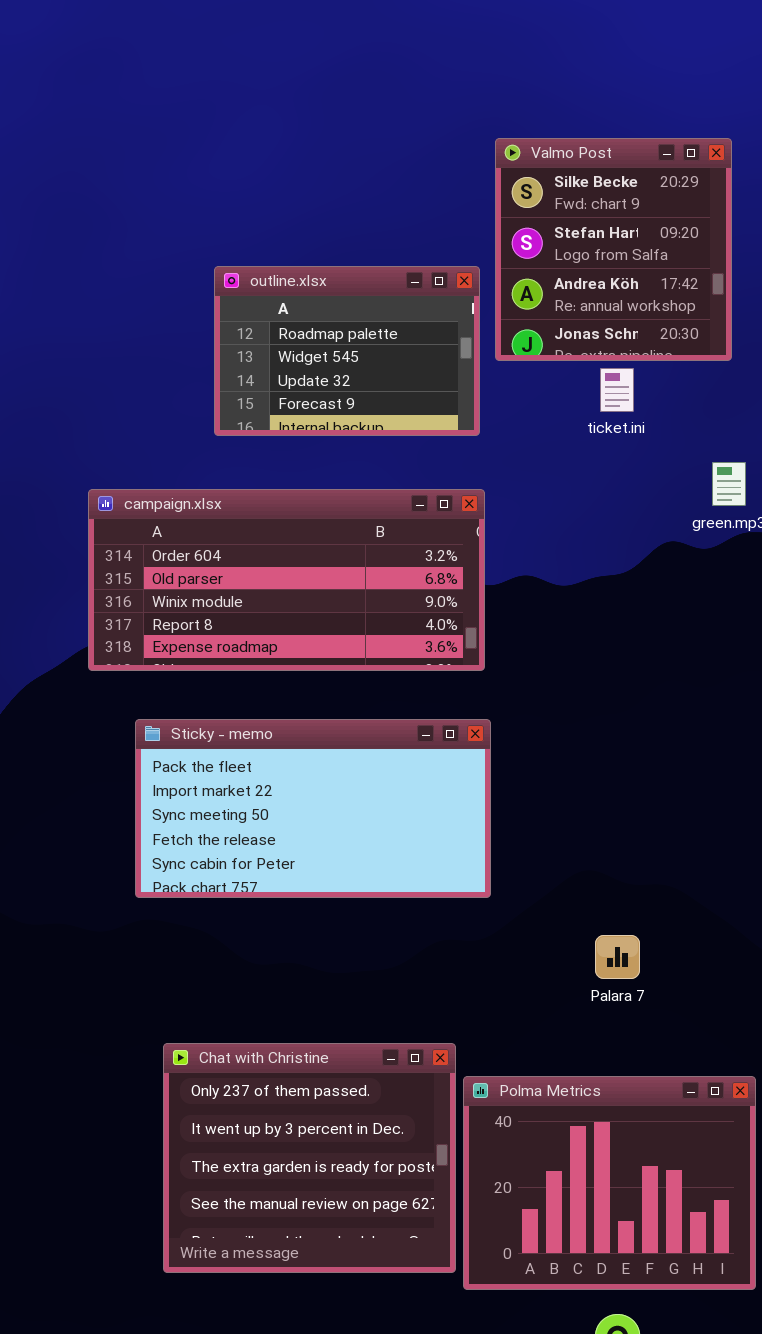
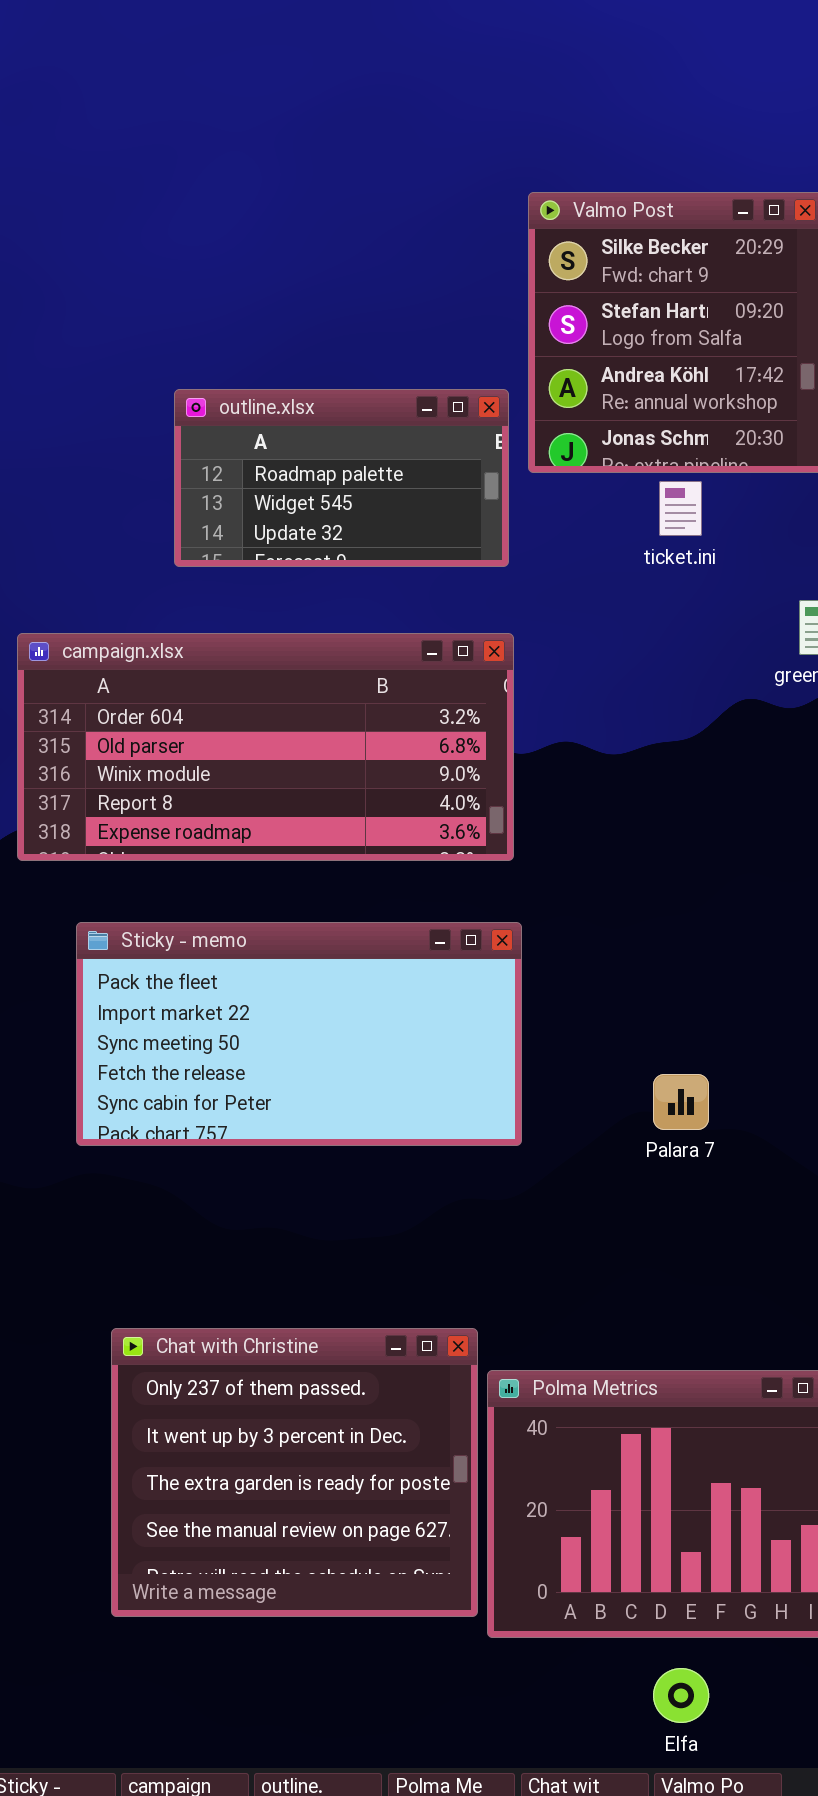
outline.xlsx: [214,266,480,436] -> [174,389,509,567], resized
Palara 7: [595,935,640,979] -> [653,1074,709,1130], moved

